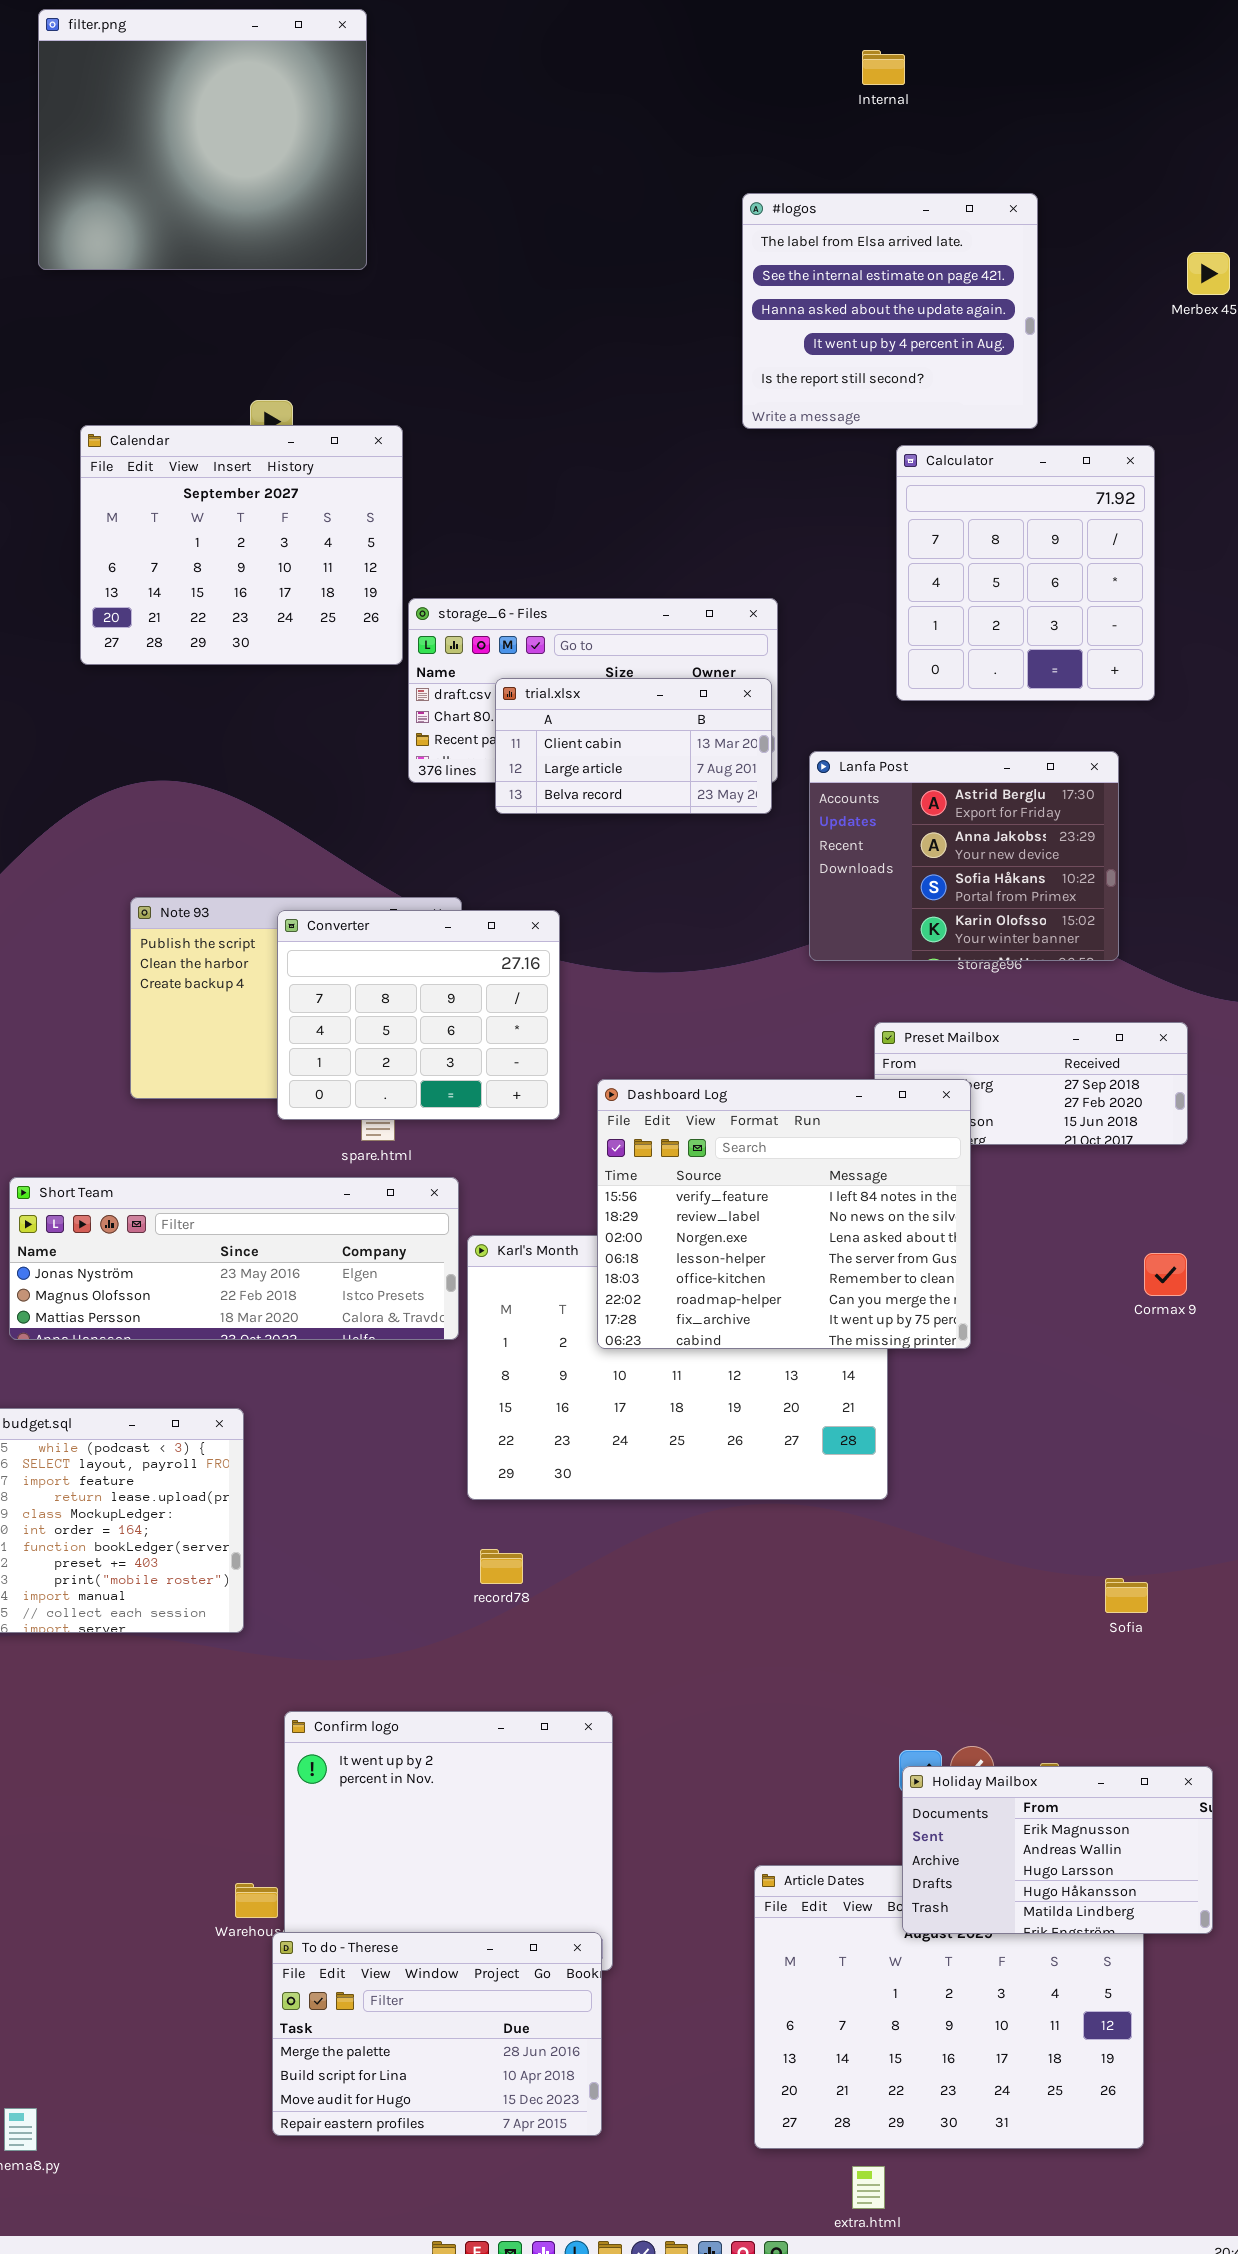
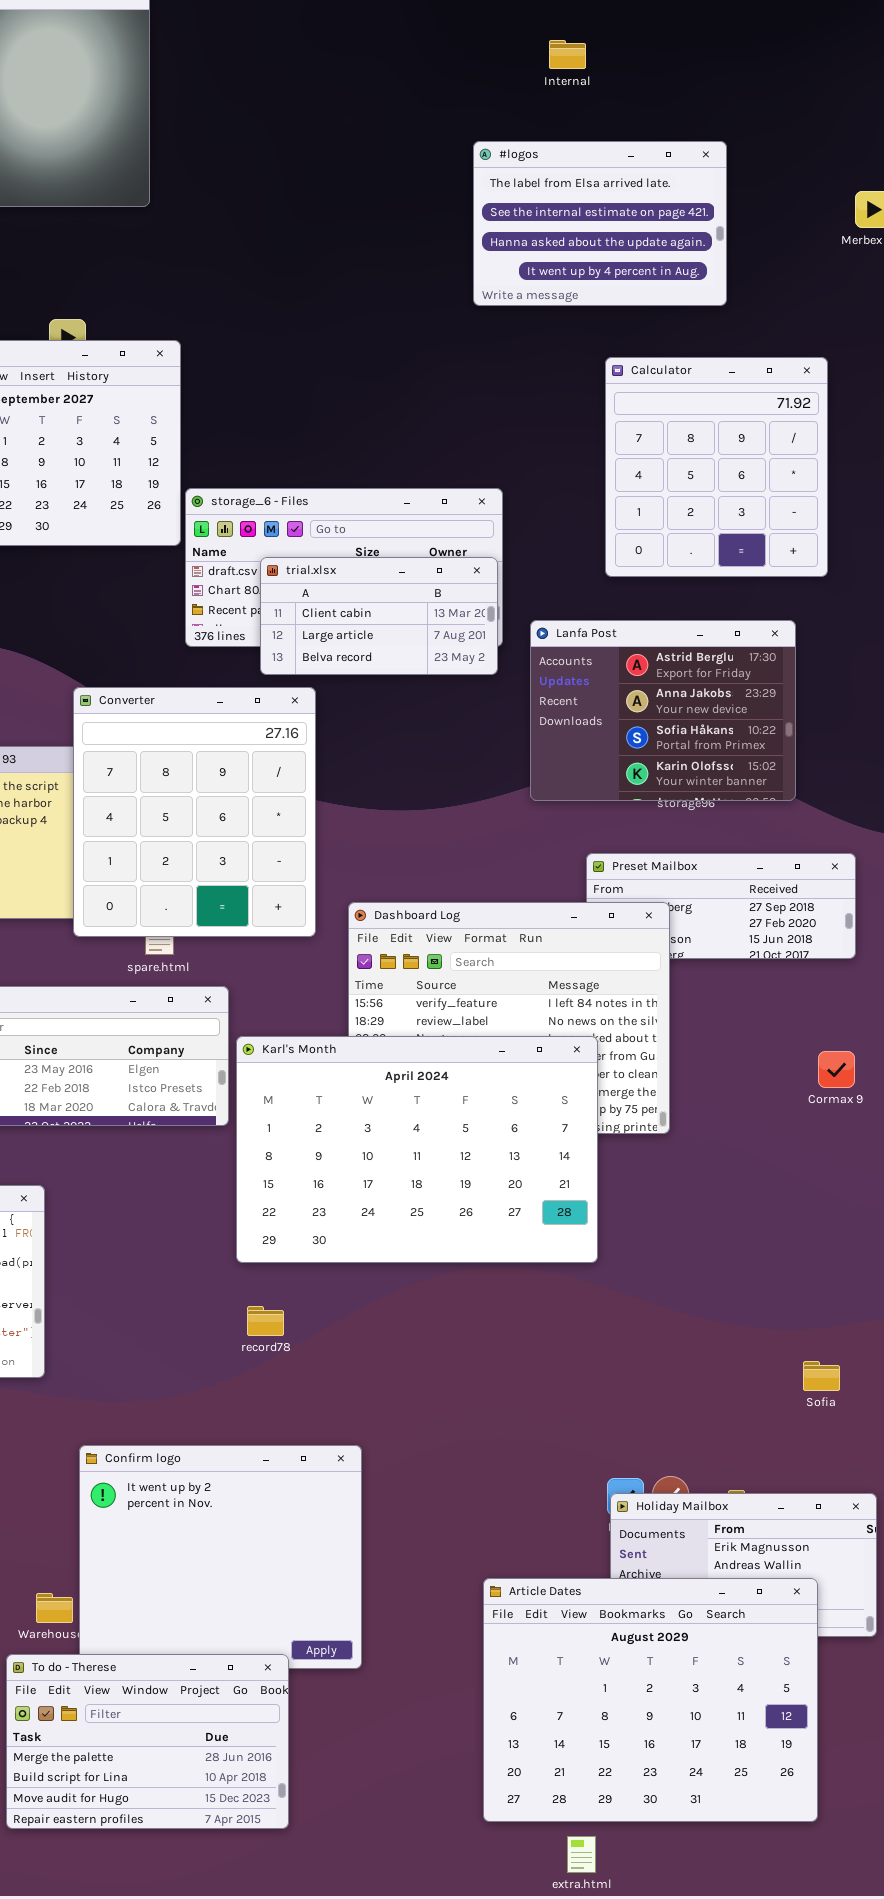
Internal: [862,50,905,85] -> [549,40,586,69], moved
#logos: [742,193,1038,429] -> [473,141,727,306], resized
Converter: [277,910,560,1120] -> [73,687,316,937], resized
Karl's Month: [467,1235,888,1500] -> [236,1036,598,1263], raised
Sofia: [1105,1578,1148,1613] -> [803,1361,840,1391], moved
Article Dates: [754,1865,1144,2149] -> [483,1578,818,1822], raised
To do - Therese: [272,1932,602,2136] -> [6,1654,289,1829], moved

